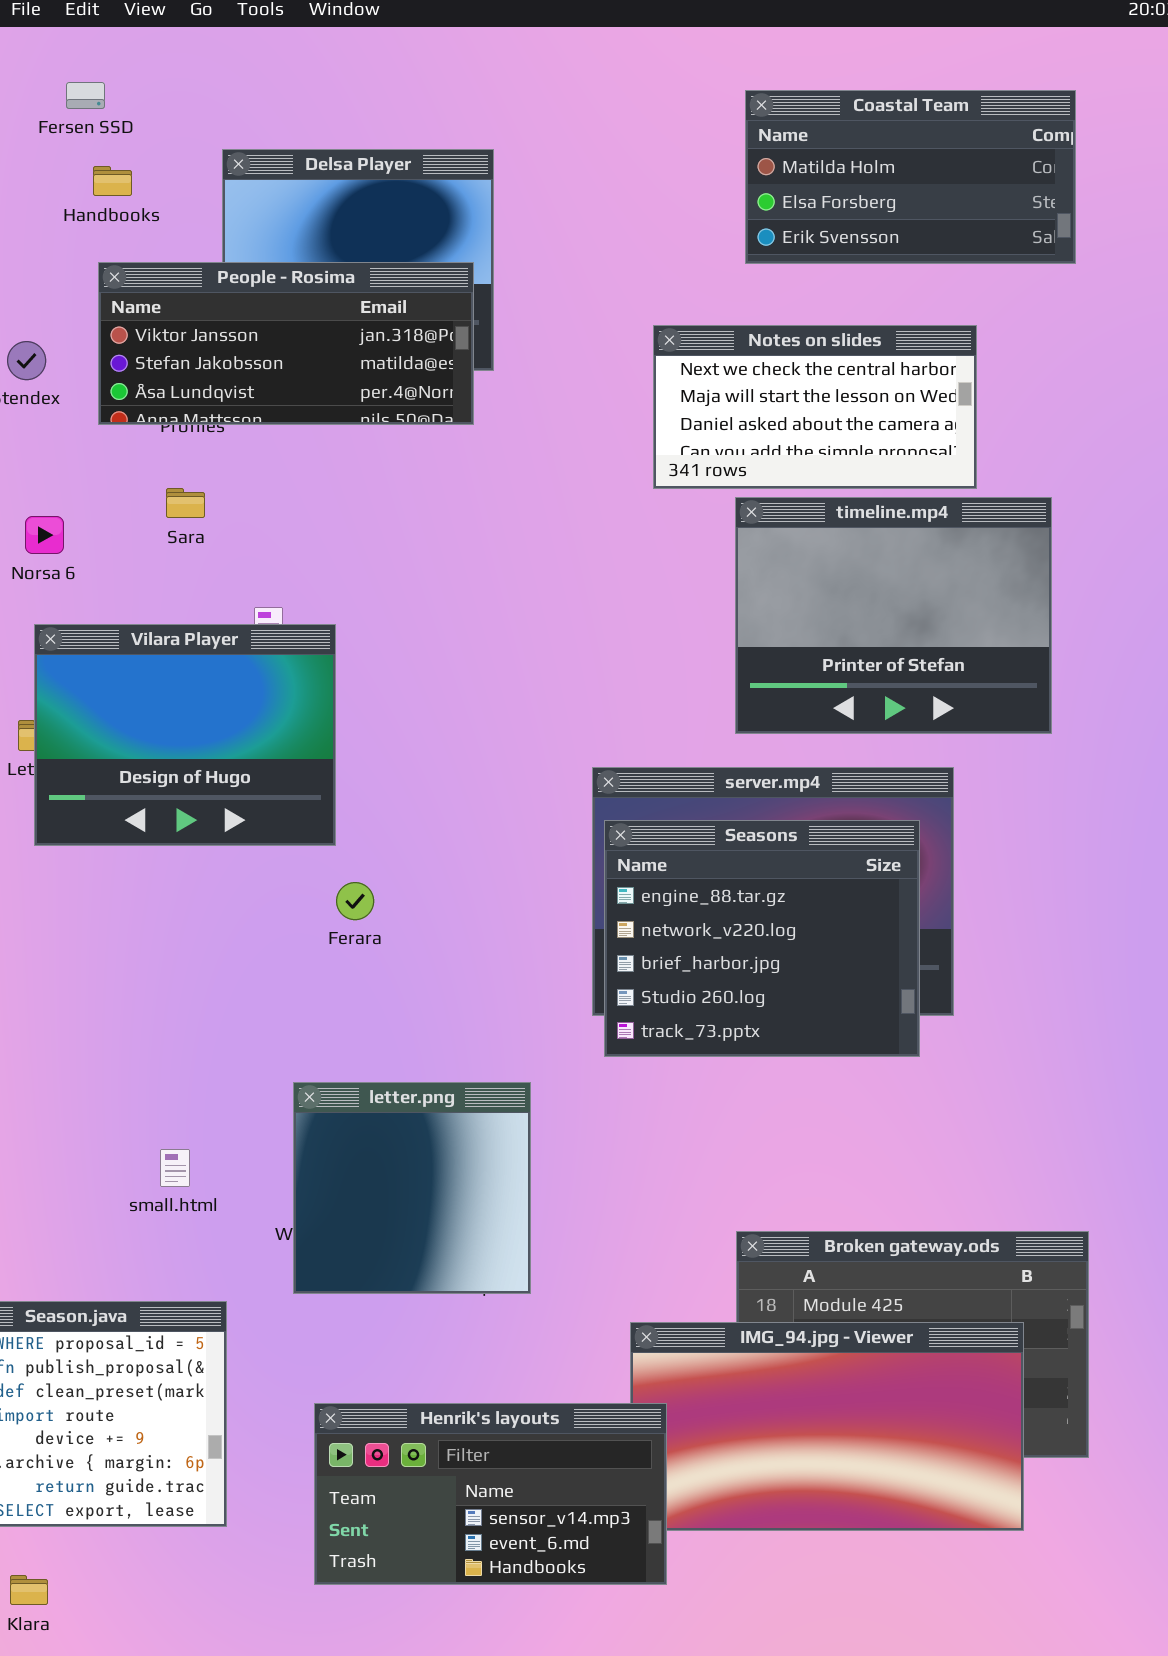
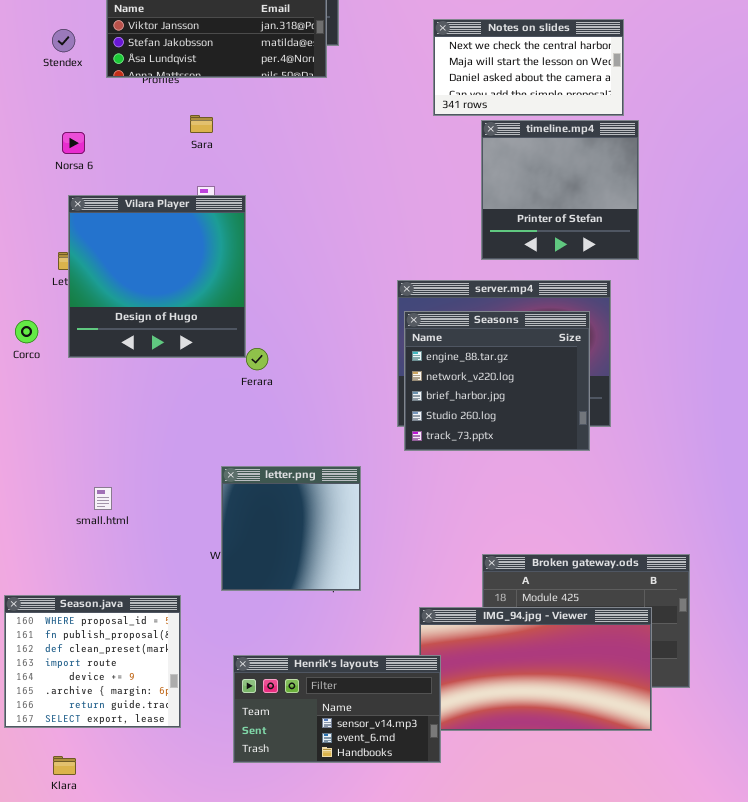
Sara: [166,488,205,518] -> [190,115,213,133], moved
timeline.mp4: [735,497,1052,734] -> [481,120,639,260], resized
Vilara Player: [34,624,336,846] -> [68,195,246,358], resized
small.html: [160,1149,190,1187] -> [94,487,112,510], moved

